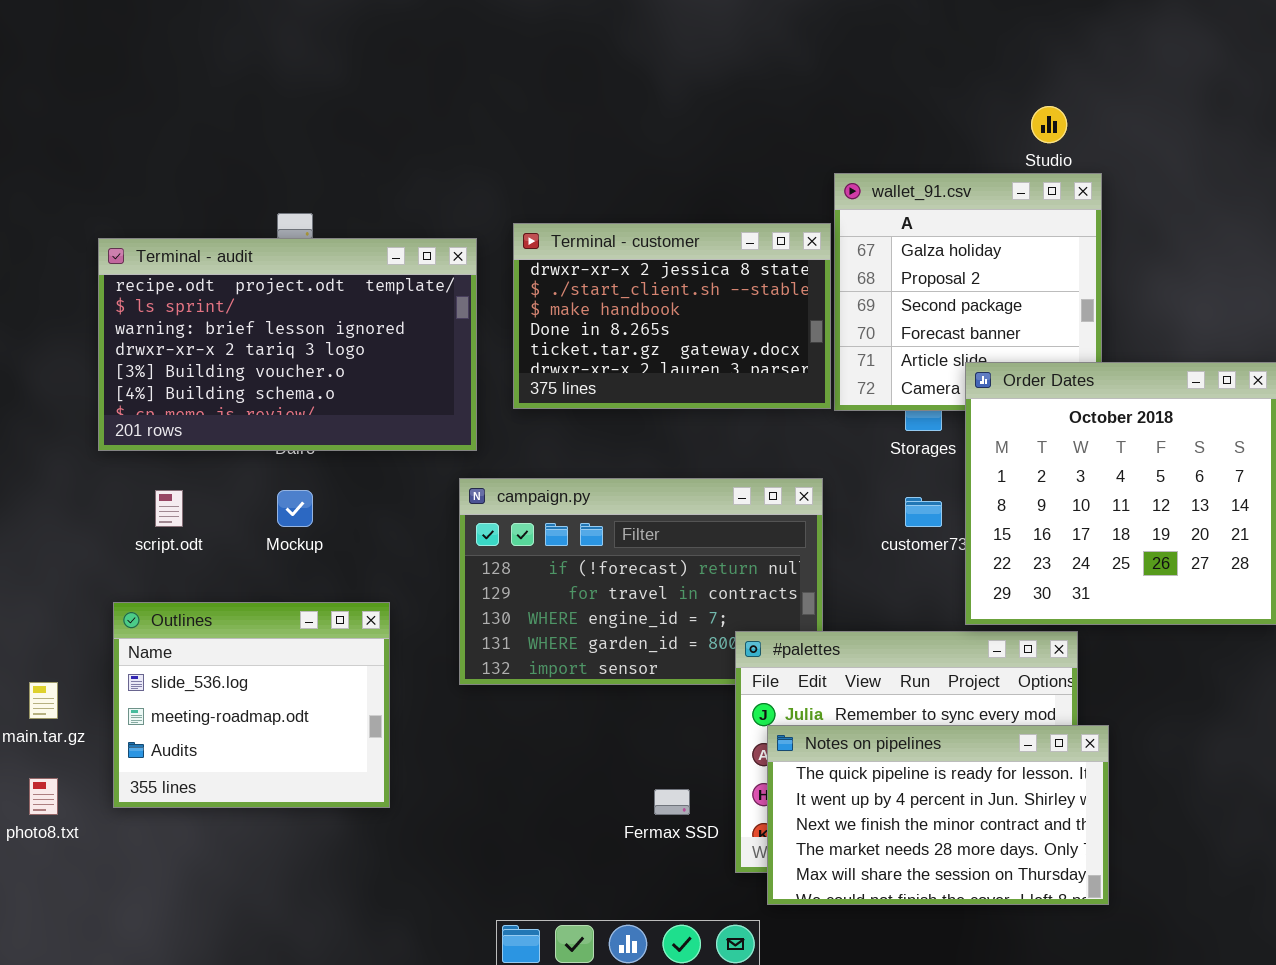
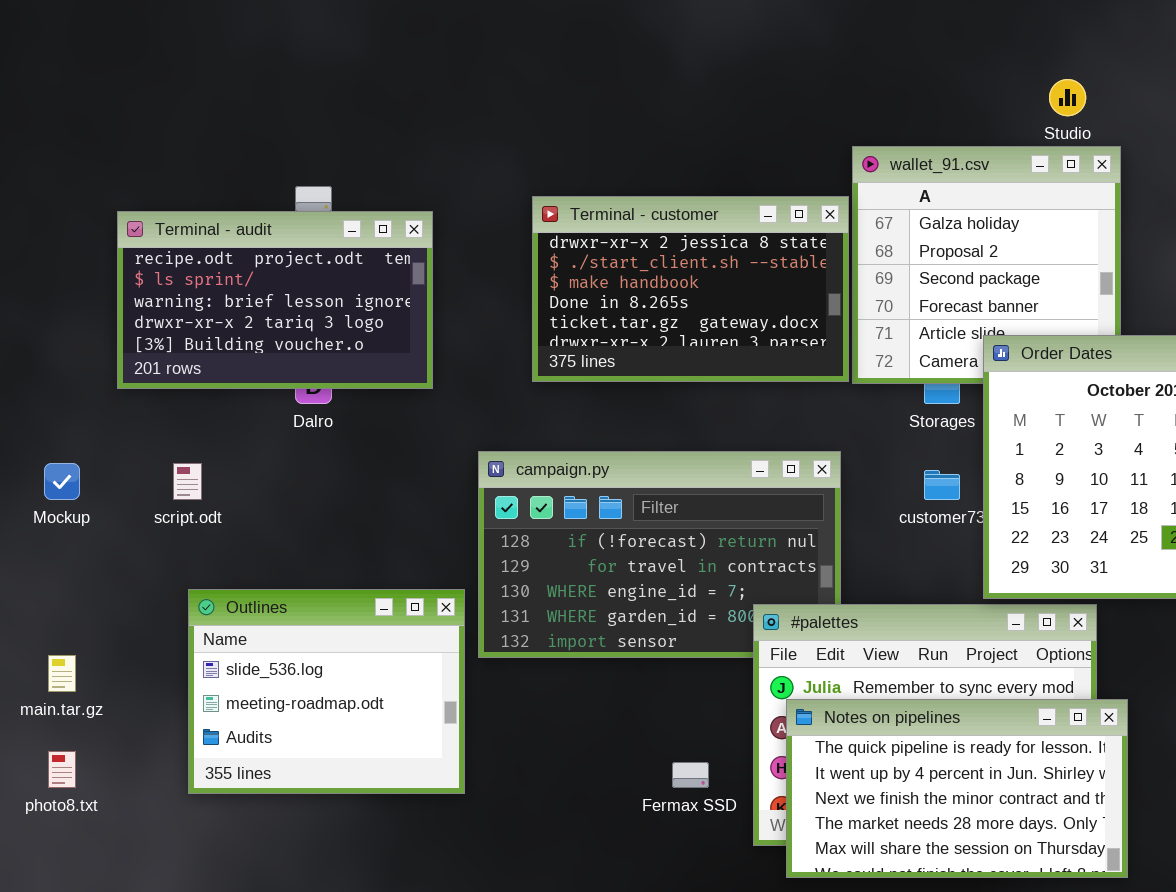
Terminal - audit: [98,238,477,451] -> [117,211,433,389], resized
Mockup: [277,490,313,527] -> [44,463,80,500], moved
Outlines: [113,602,390,808] -> [188,589,465,794], moved

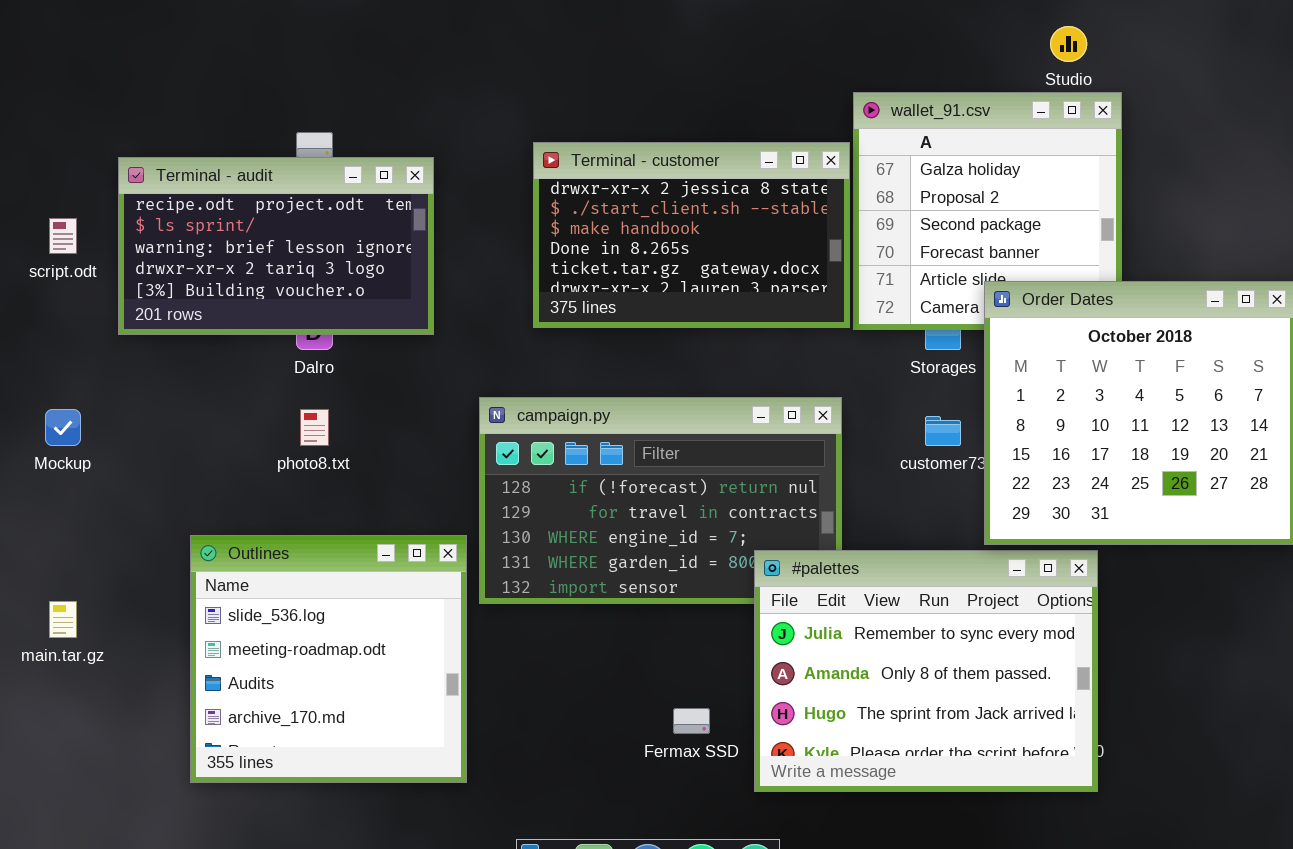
script.odt: [173,463,202,500] -> [49,218,77,254], moved
Outlines: [188,589,465,794] -> [190,535,467,783], resized
Notes on pipelines: [786,699,1128,878] -> none, closed
photo8.txt: [48,751,76,788] -> [300,409,329,446], moved

